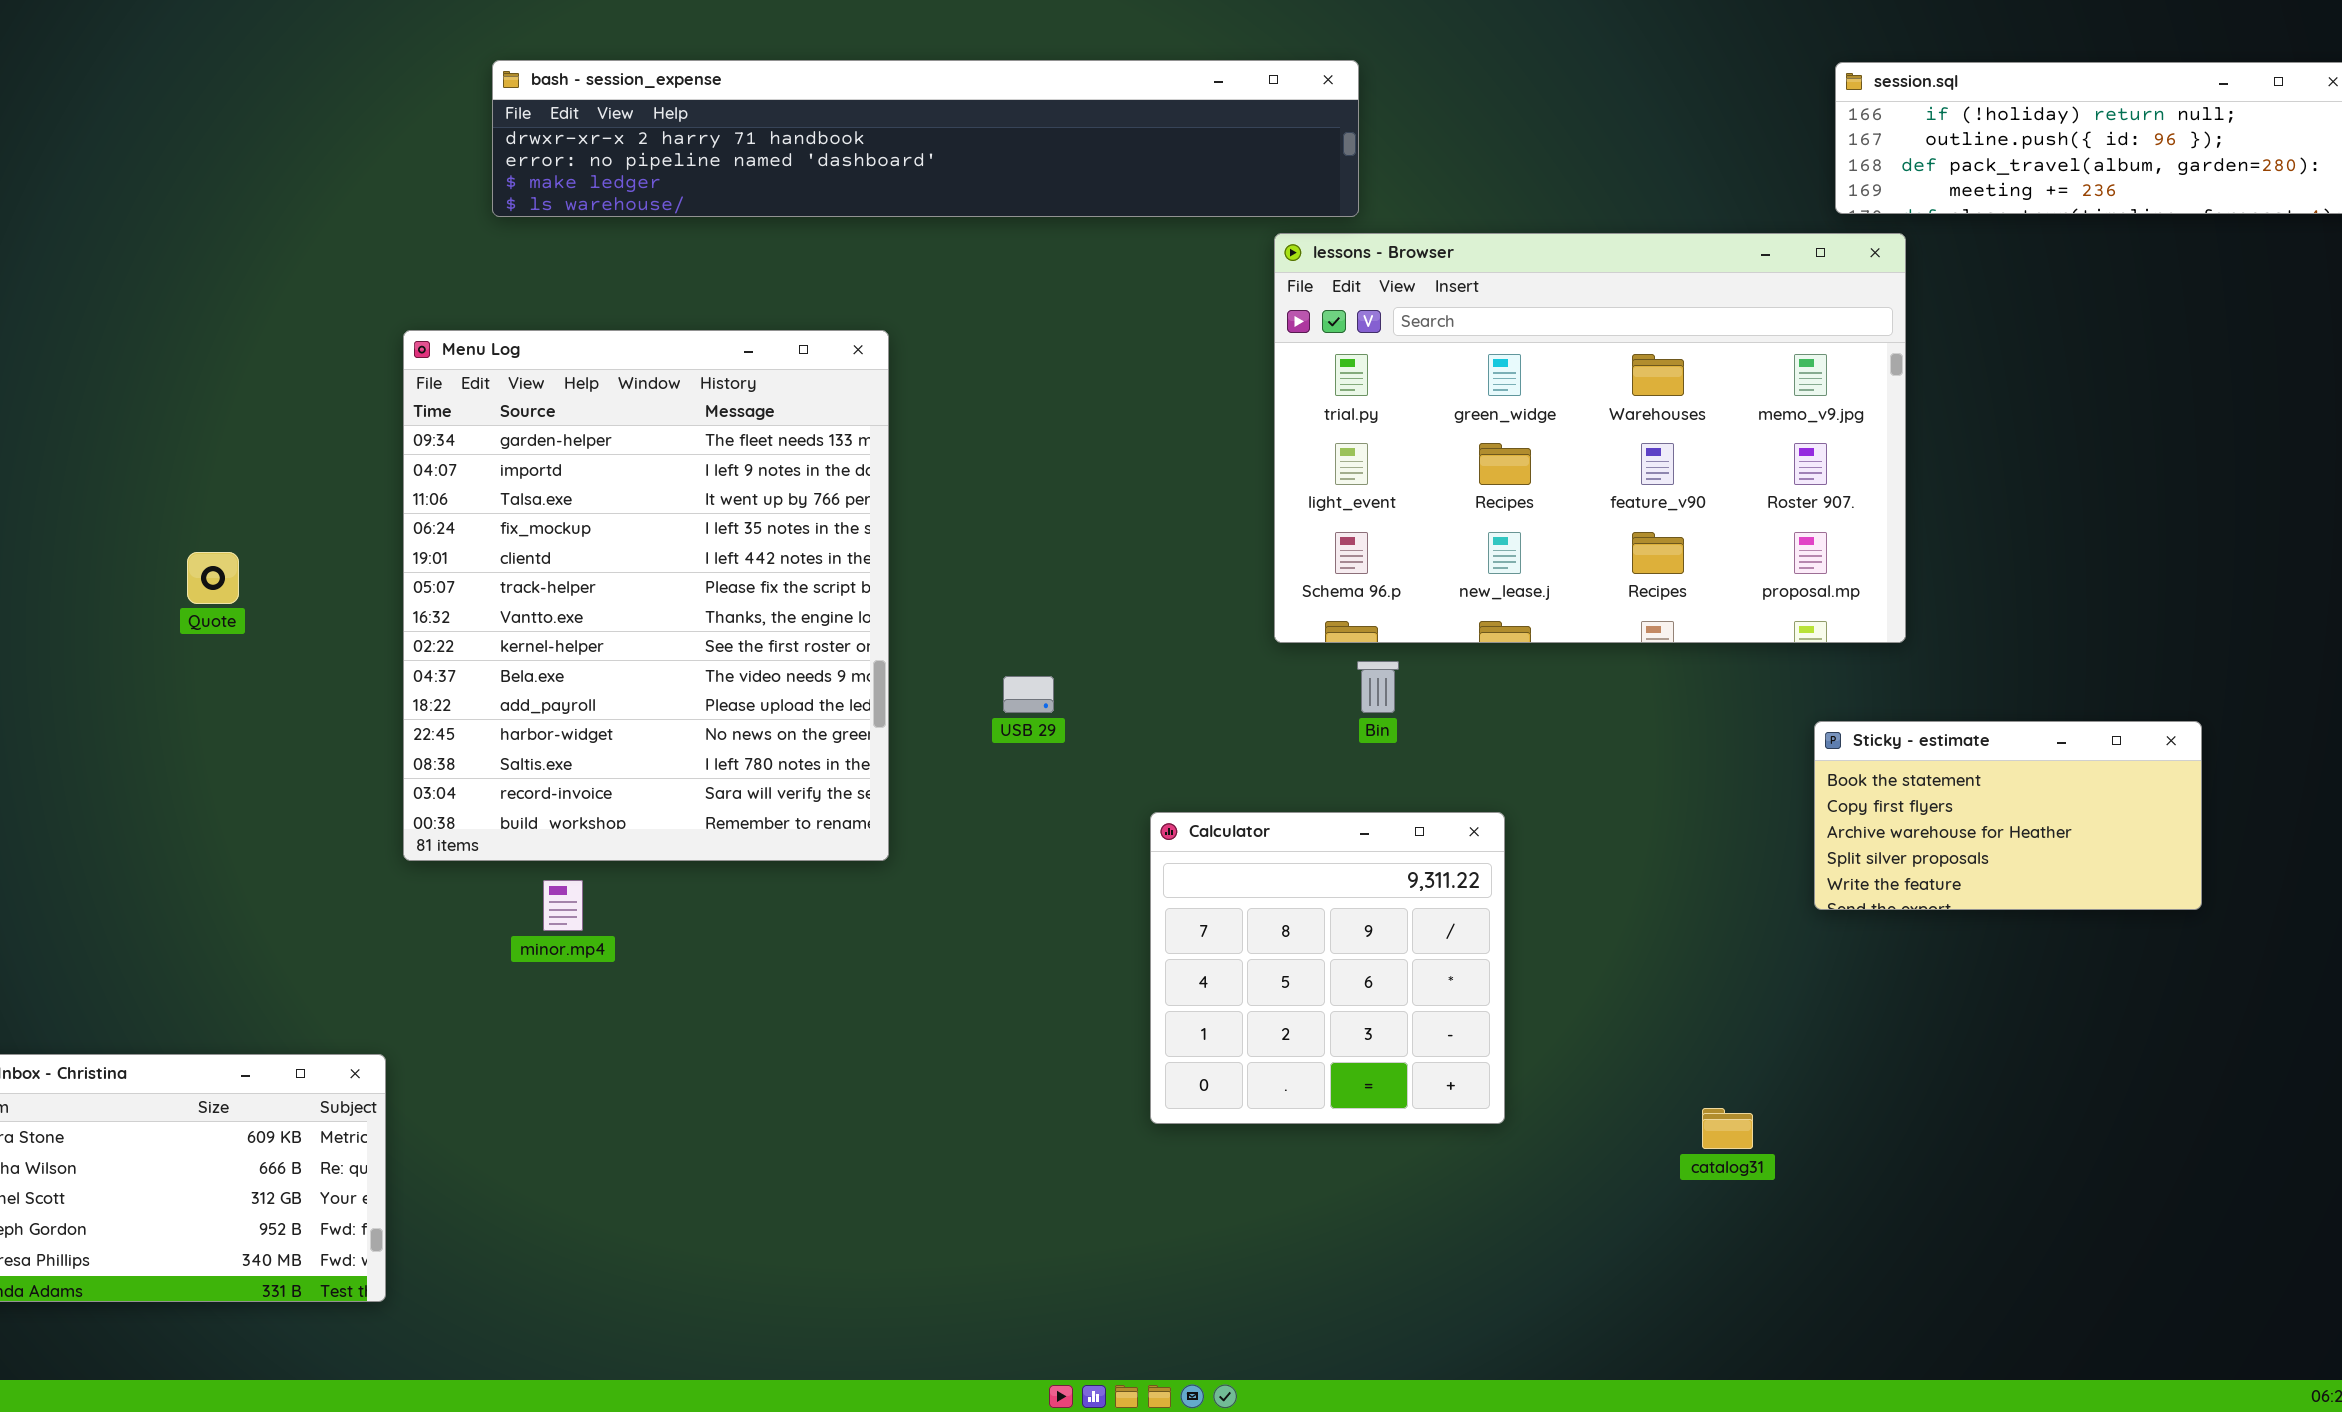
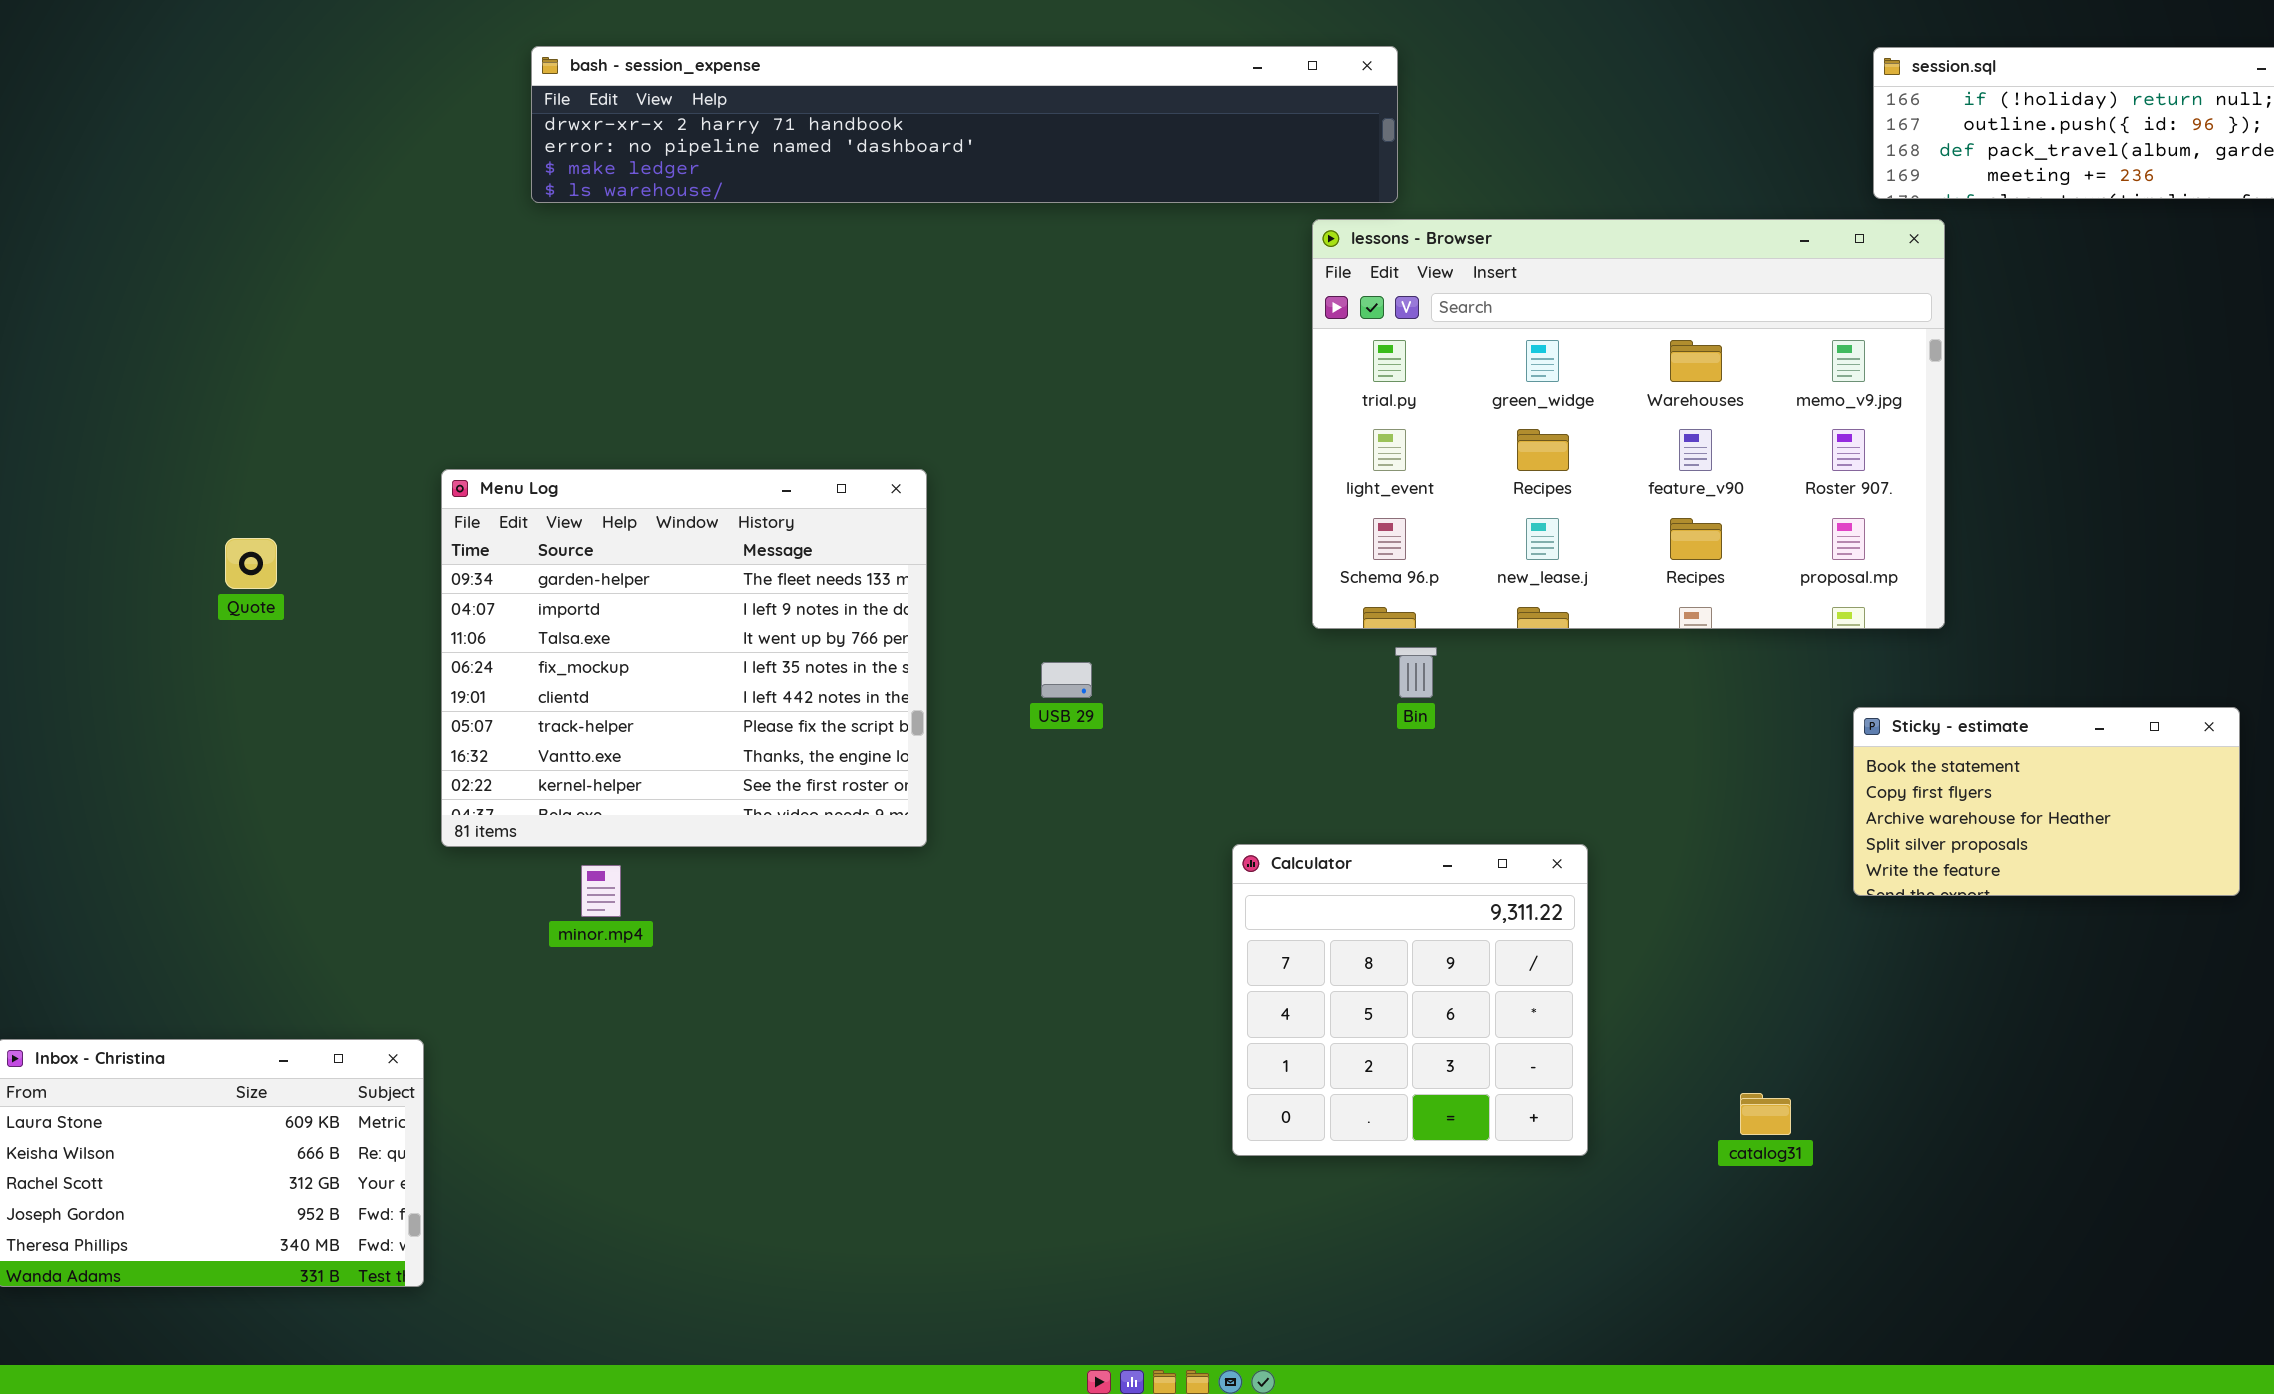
Menu Log: [403,330,889,861] -> [441,469,927,847], resized
Calculator: [1150,812,1505,1124] -> [1232,844,1588,1156], moved

